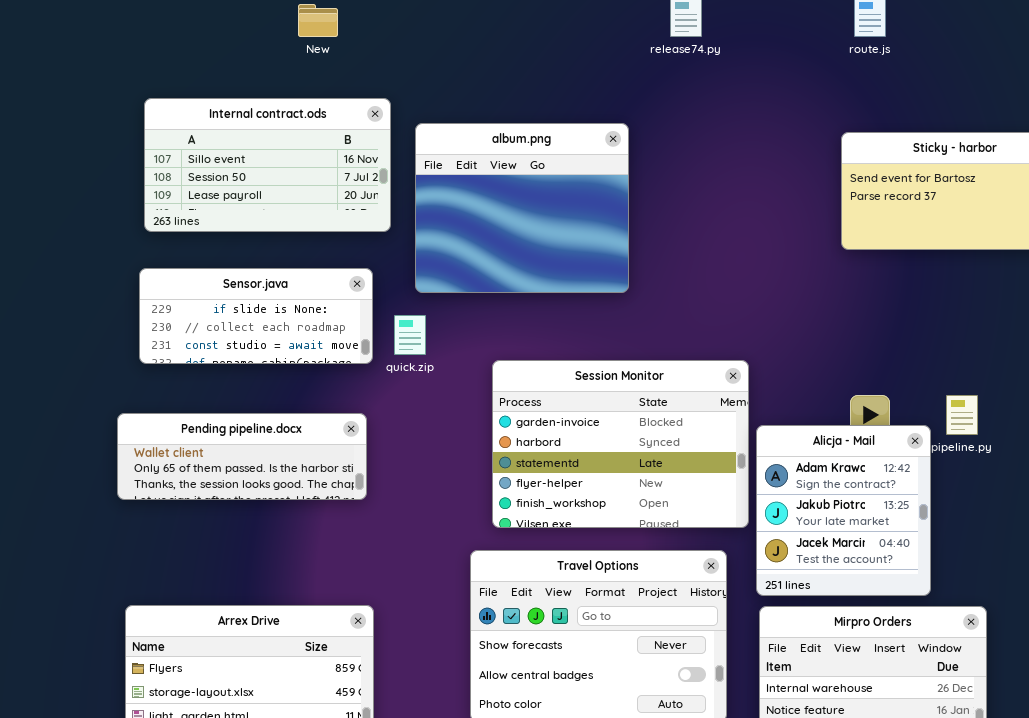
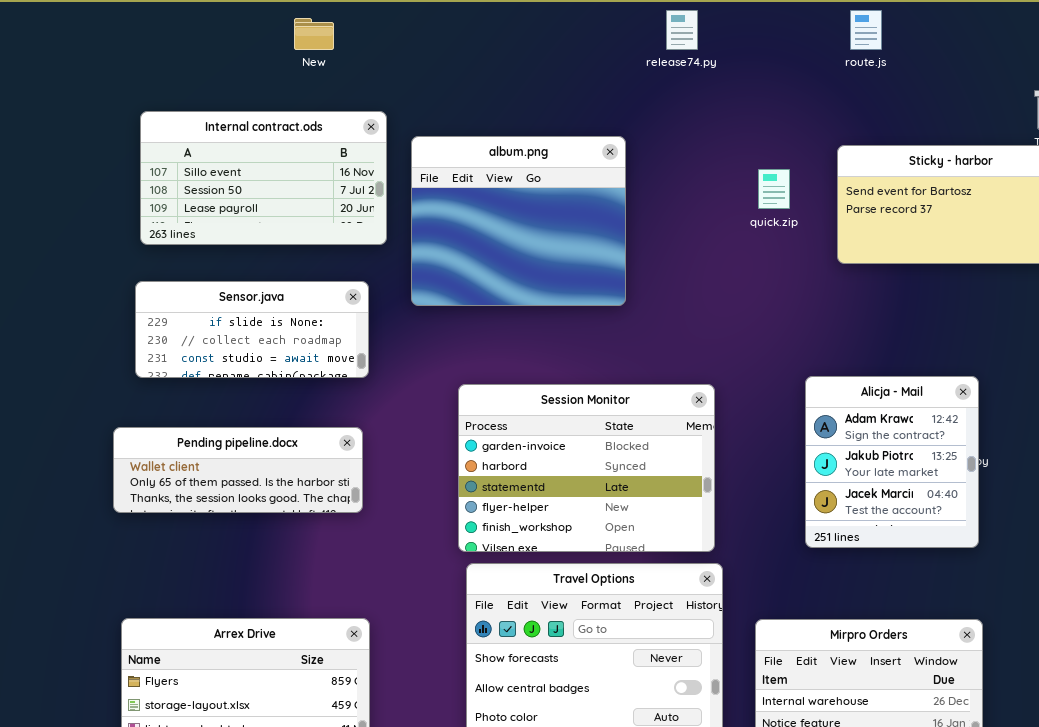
quick.zip: [394,315,426,355] -> [758,169,790,209], moved
Session Monitor: [492,360,749,528] -> [458,384,715,552], moved
Alicja - Mail: [756,425,931,596] -> [805,376,979,548], moved

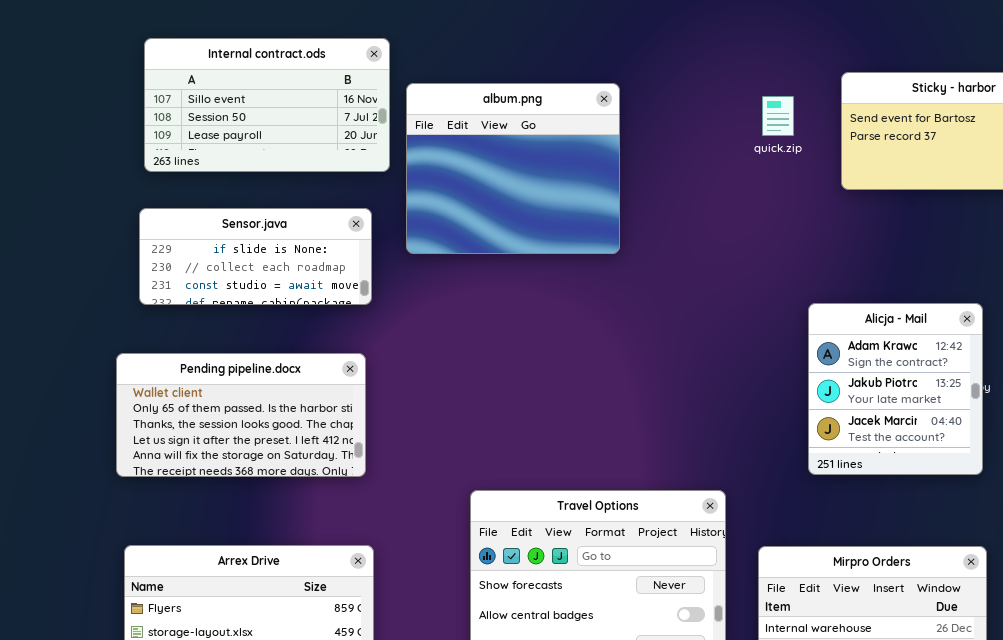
album.png: [411,136,626,306] -> [406,83,620,254], moved
Session Monitor: [458,384,715,552] -> none, closed
Pending pipeline.docx: [113,427,363,513] -> [116,353,366,477], resized

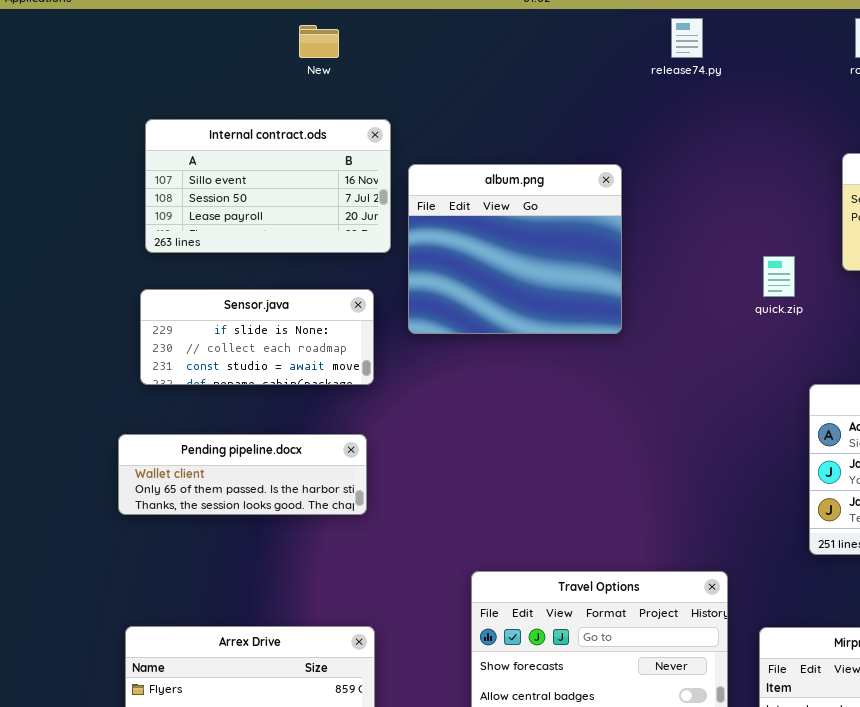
quick.zip: [762,96,794,136] -> [763,256,795,297], moved
Pending pipeline.docx: [116,353,366,477] -> [118,434,367,515], resized

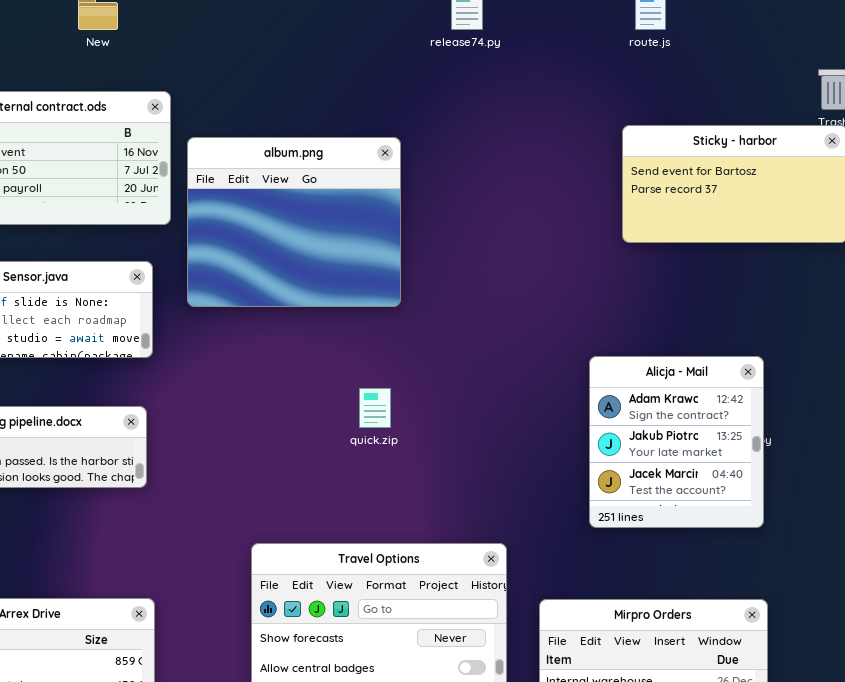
quick.zip: [763,256,795,297] -> [359,388,391,428], moved

